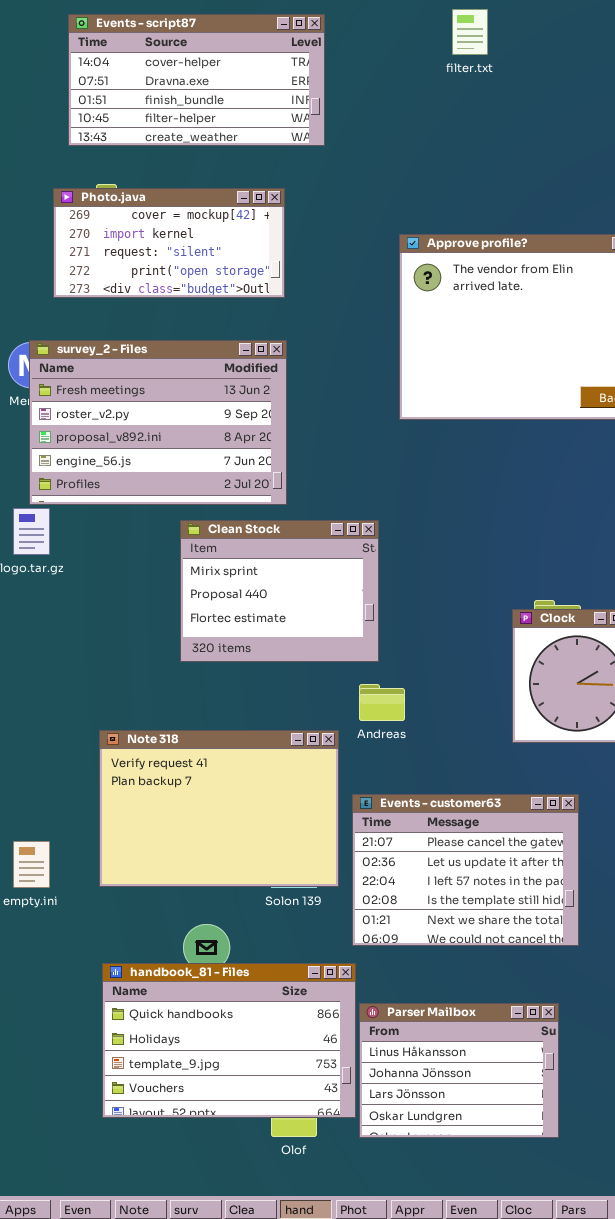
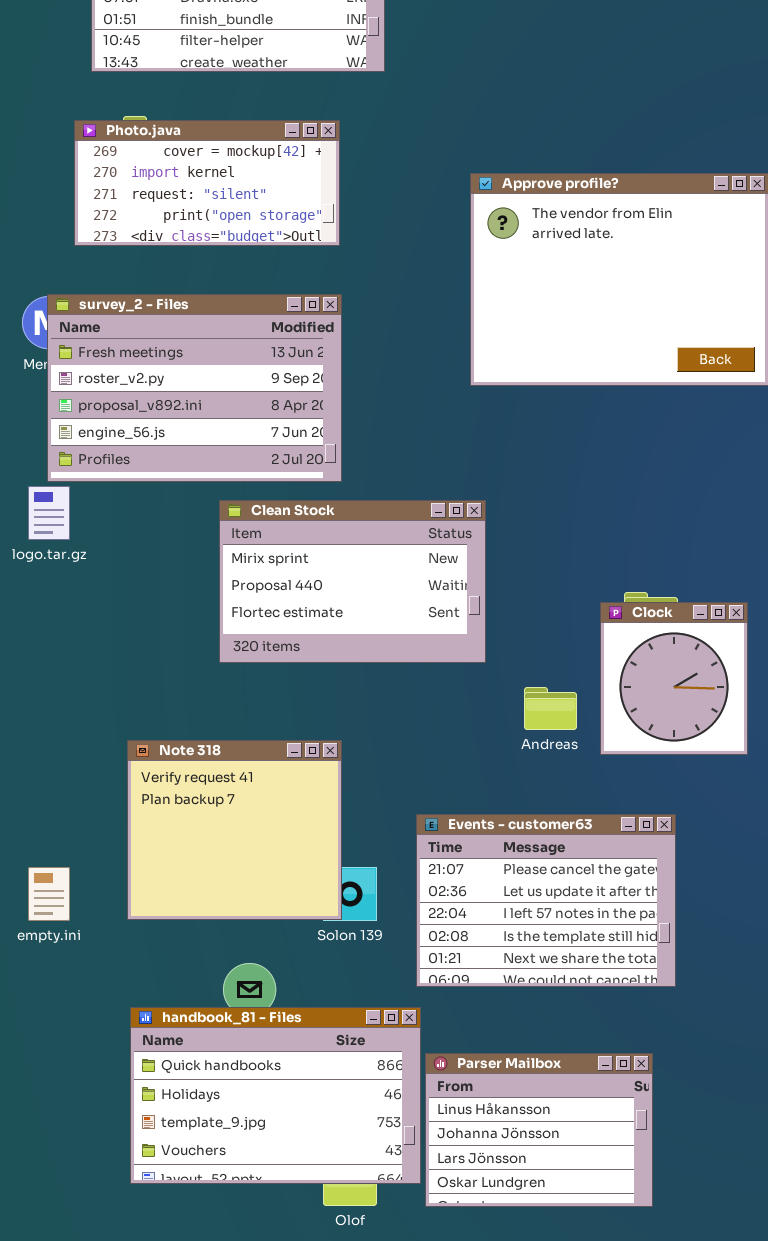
Clean Stock: [180,520,379,662] -> [219,500,486,663], resized
Andreas: [359,684,405,721] -> [524,687,577,730], moved
Note 318: [99,730,339,887] -> [127,740,342,920], resized

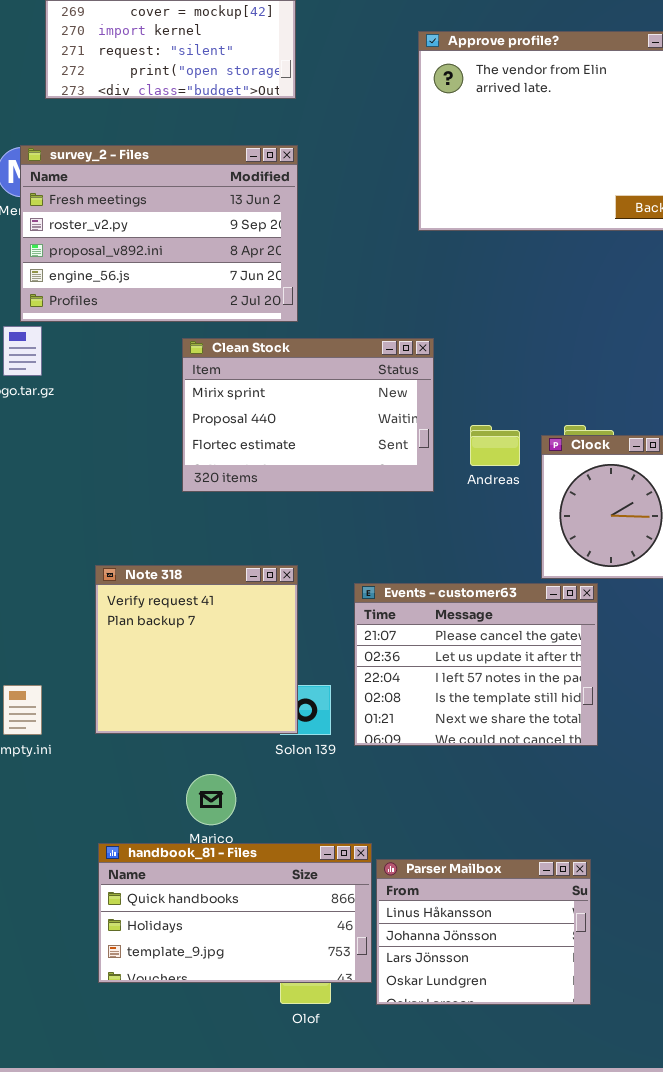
Andreas: [524,687,577,730] -> [470,425,520,466], moved
Events - customer63: [416,814,676,987] -> [354,583,598,746], moved
handbook_81 - Files: [130,1007,421,1184] -> [98,843,372,983], resized

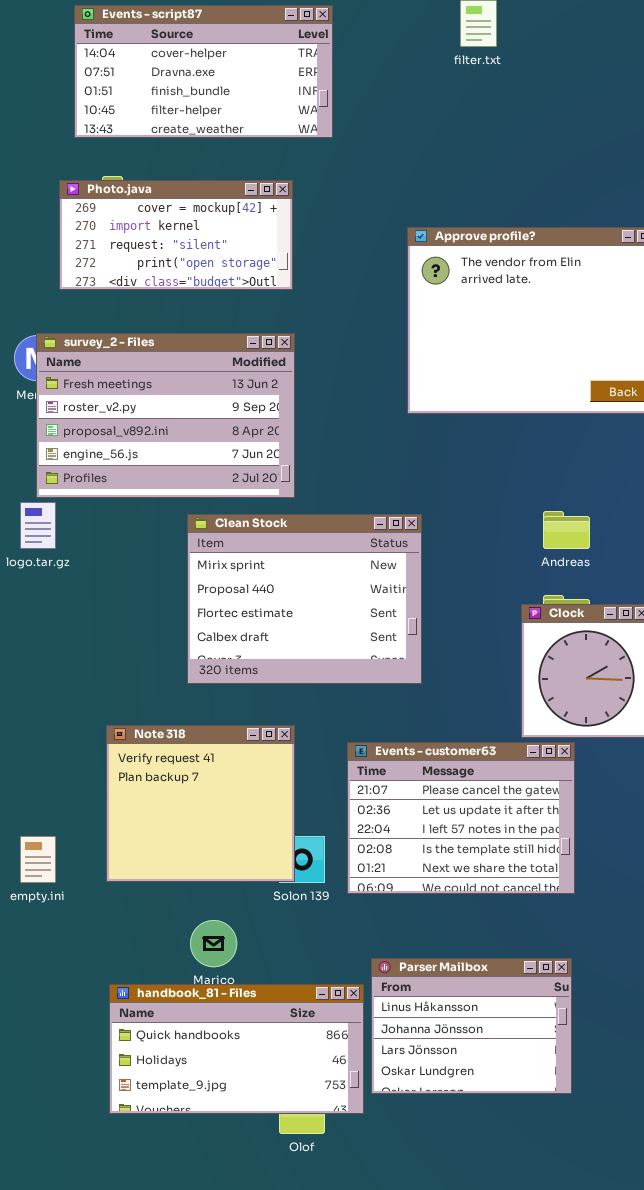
Clean Stock: [182,338,434,492] -> [187,514,422,684], resized
Andreas: [470,425,520,466] -> [543,511,590,549], moved
Parser Mailbox: [376,859,591,1005] -> [371,958,572,1094], moved

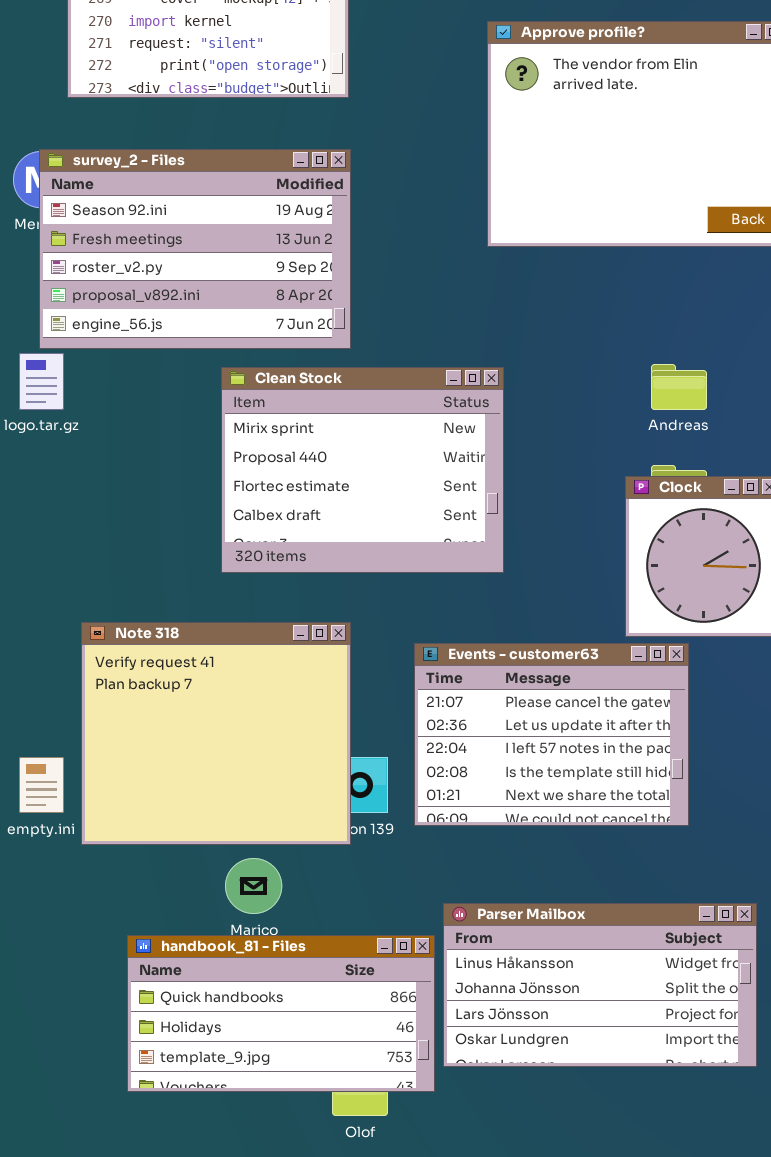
survey_2 - Files: [36,333,295,498] -> [39,149,351,349], scrolled up 1 row
Note 318: [106,725,295,882] -> [81,622,351,845], resized
Parser Mailbox: [371,958,572,1094] -> [443,903,757,1067], resized

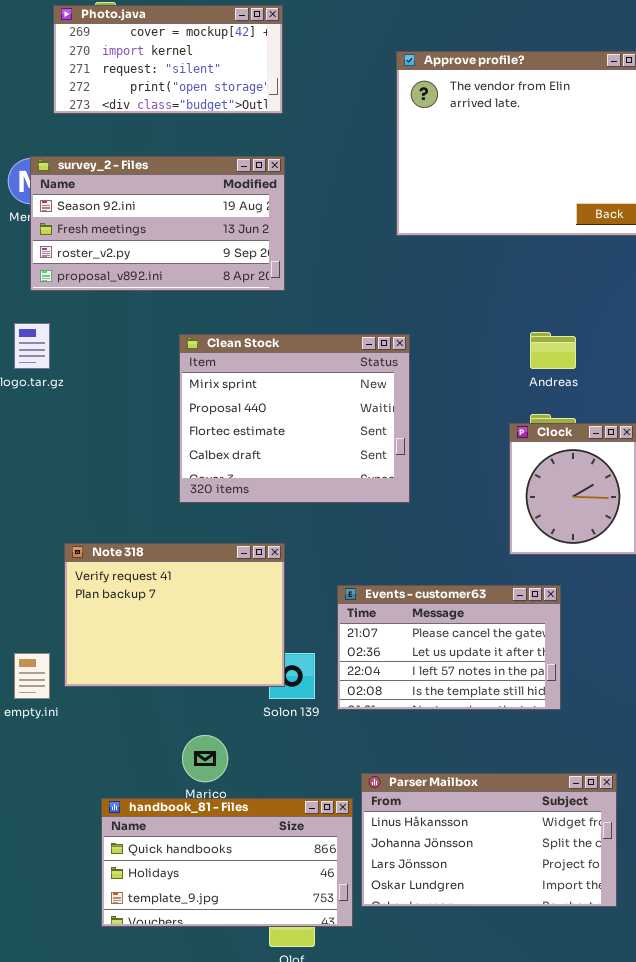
survey_2 - Files: [39,149,351,349] -> [30,156,285,291], resized
Note 318: [81,622,351,845] -> [64,543,285,687], resized
Events - customer63: [414,643,689,826] -> [337,585,561,710], resized

